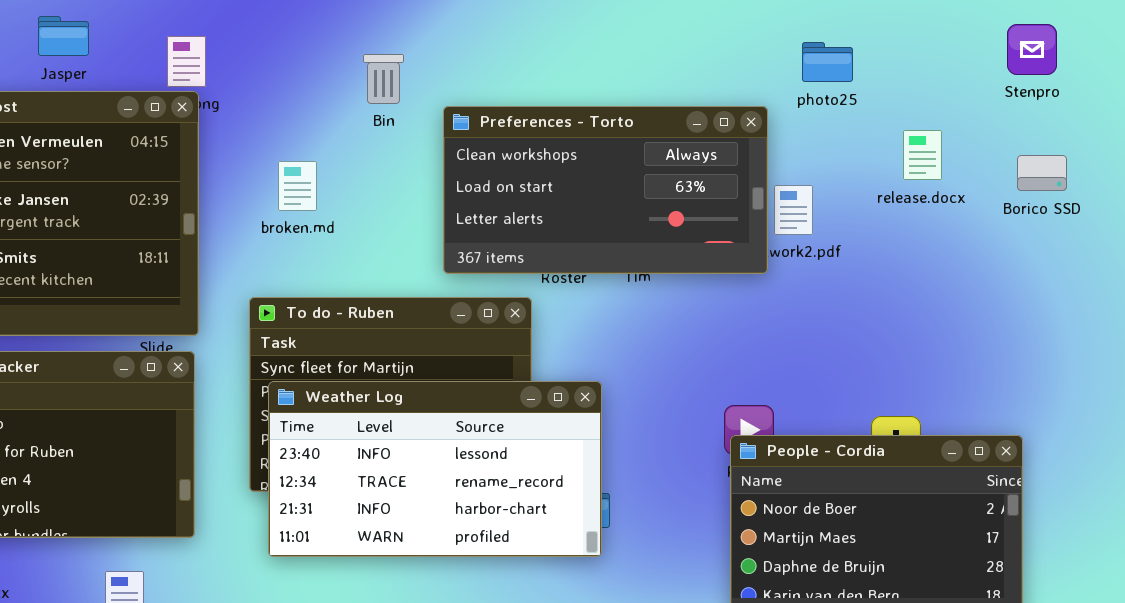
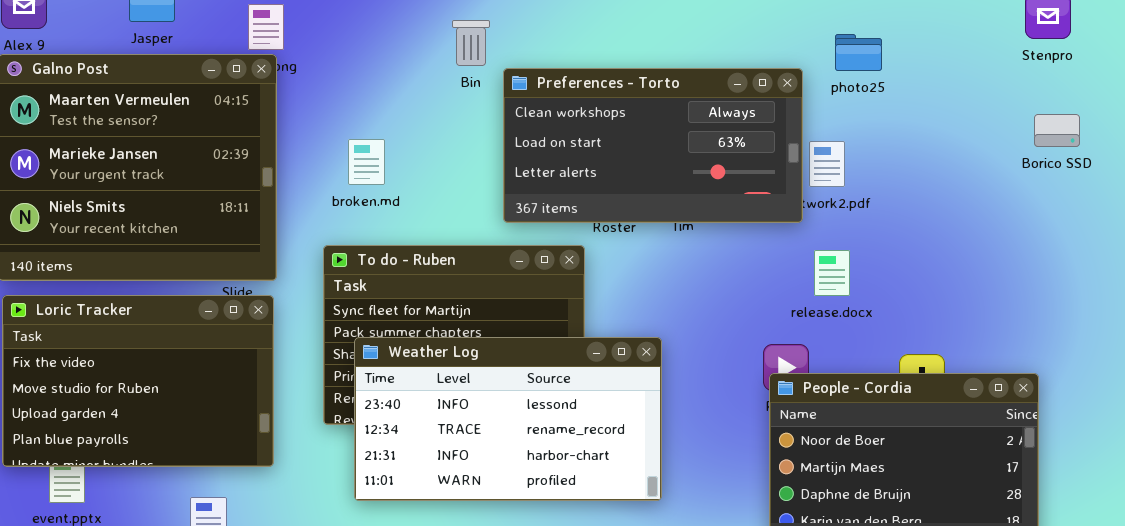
photo25: [802,42,853,82] -> [835,34,882,71], moved
Bin: [363,54,404,104] -> [452,20,490,66], moved
release.docx: [903,130,942,180] -> [814,250,850,296], moved
broken.md: [278,161,317,211] -> [348,139,385,185], moved
Weather Log: [268,381,602,557] -> [354,337,662,501], moved

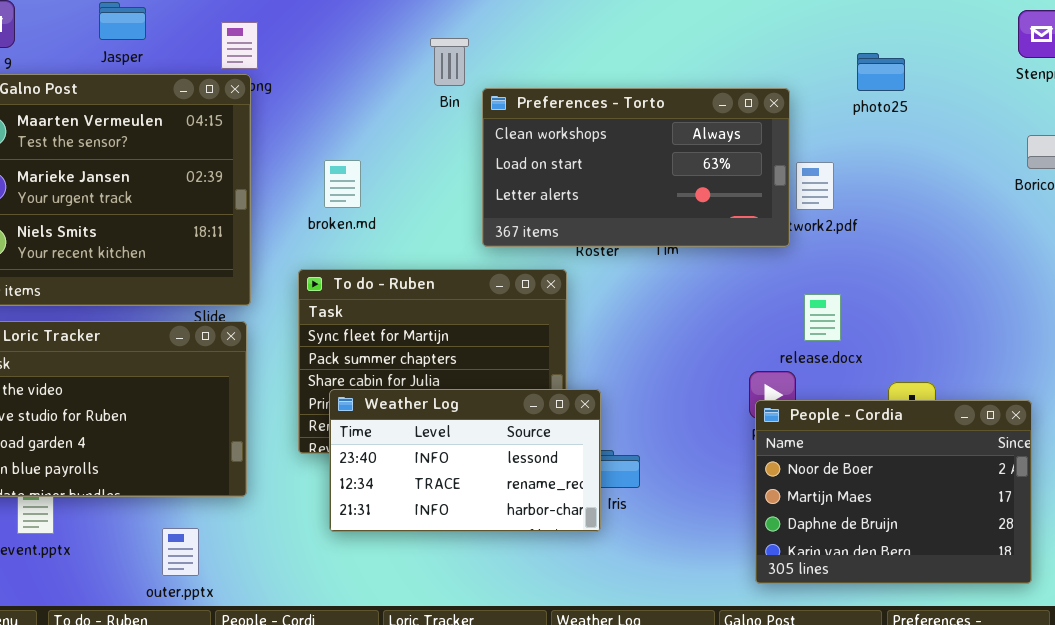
photo25: [835,34,882,71] -> [857,53,905,91], moved
release.docx: [814,250,850,296] -> [804,294,841,341], moved
Weather Log: [354,337,662,501] -> [329,389,601,532], resized

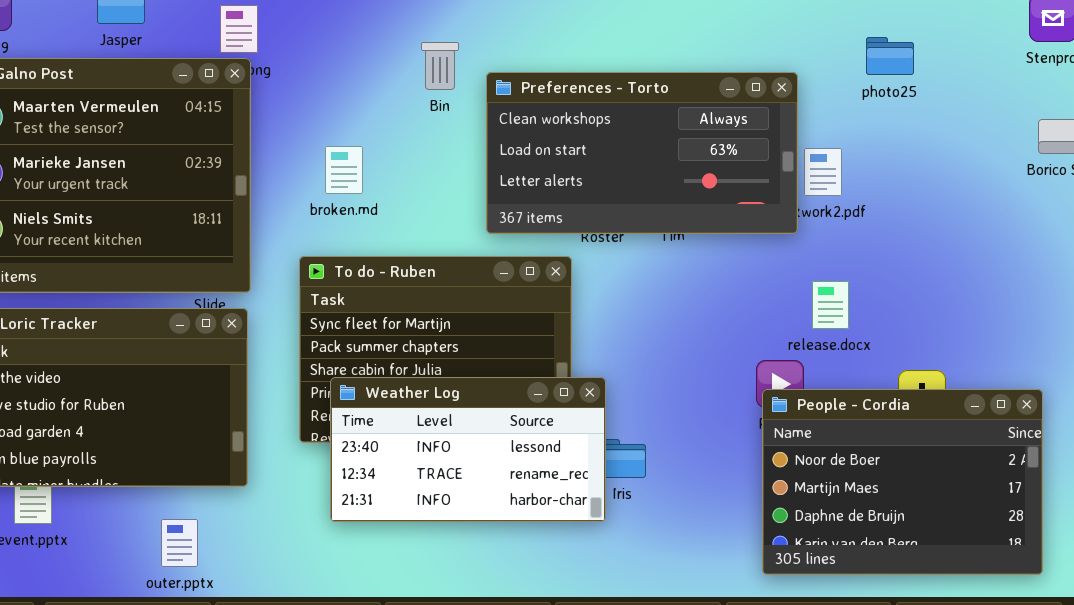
Bin: [430,38,469,86] -> [421,42,459,90], moved

